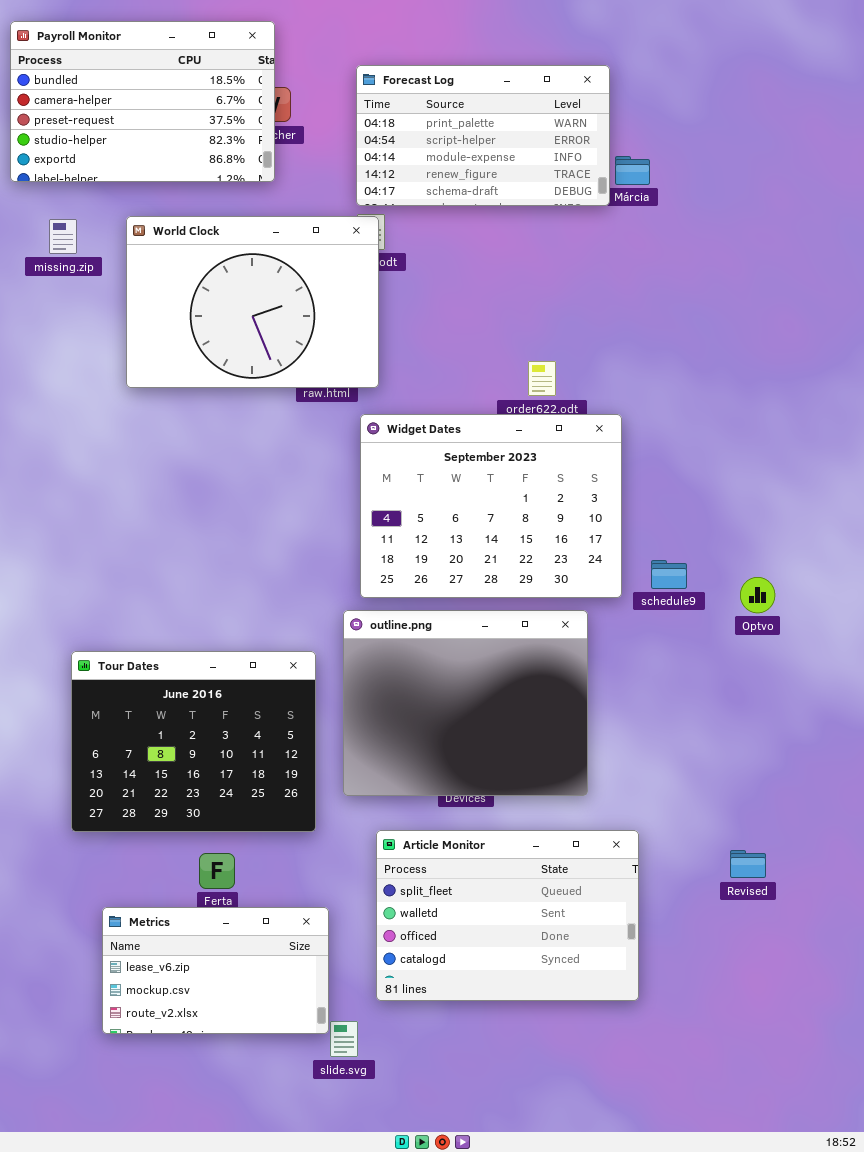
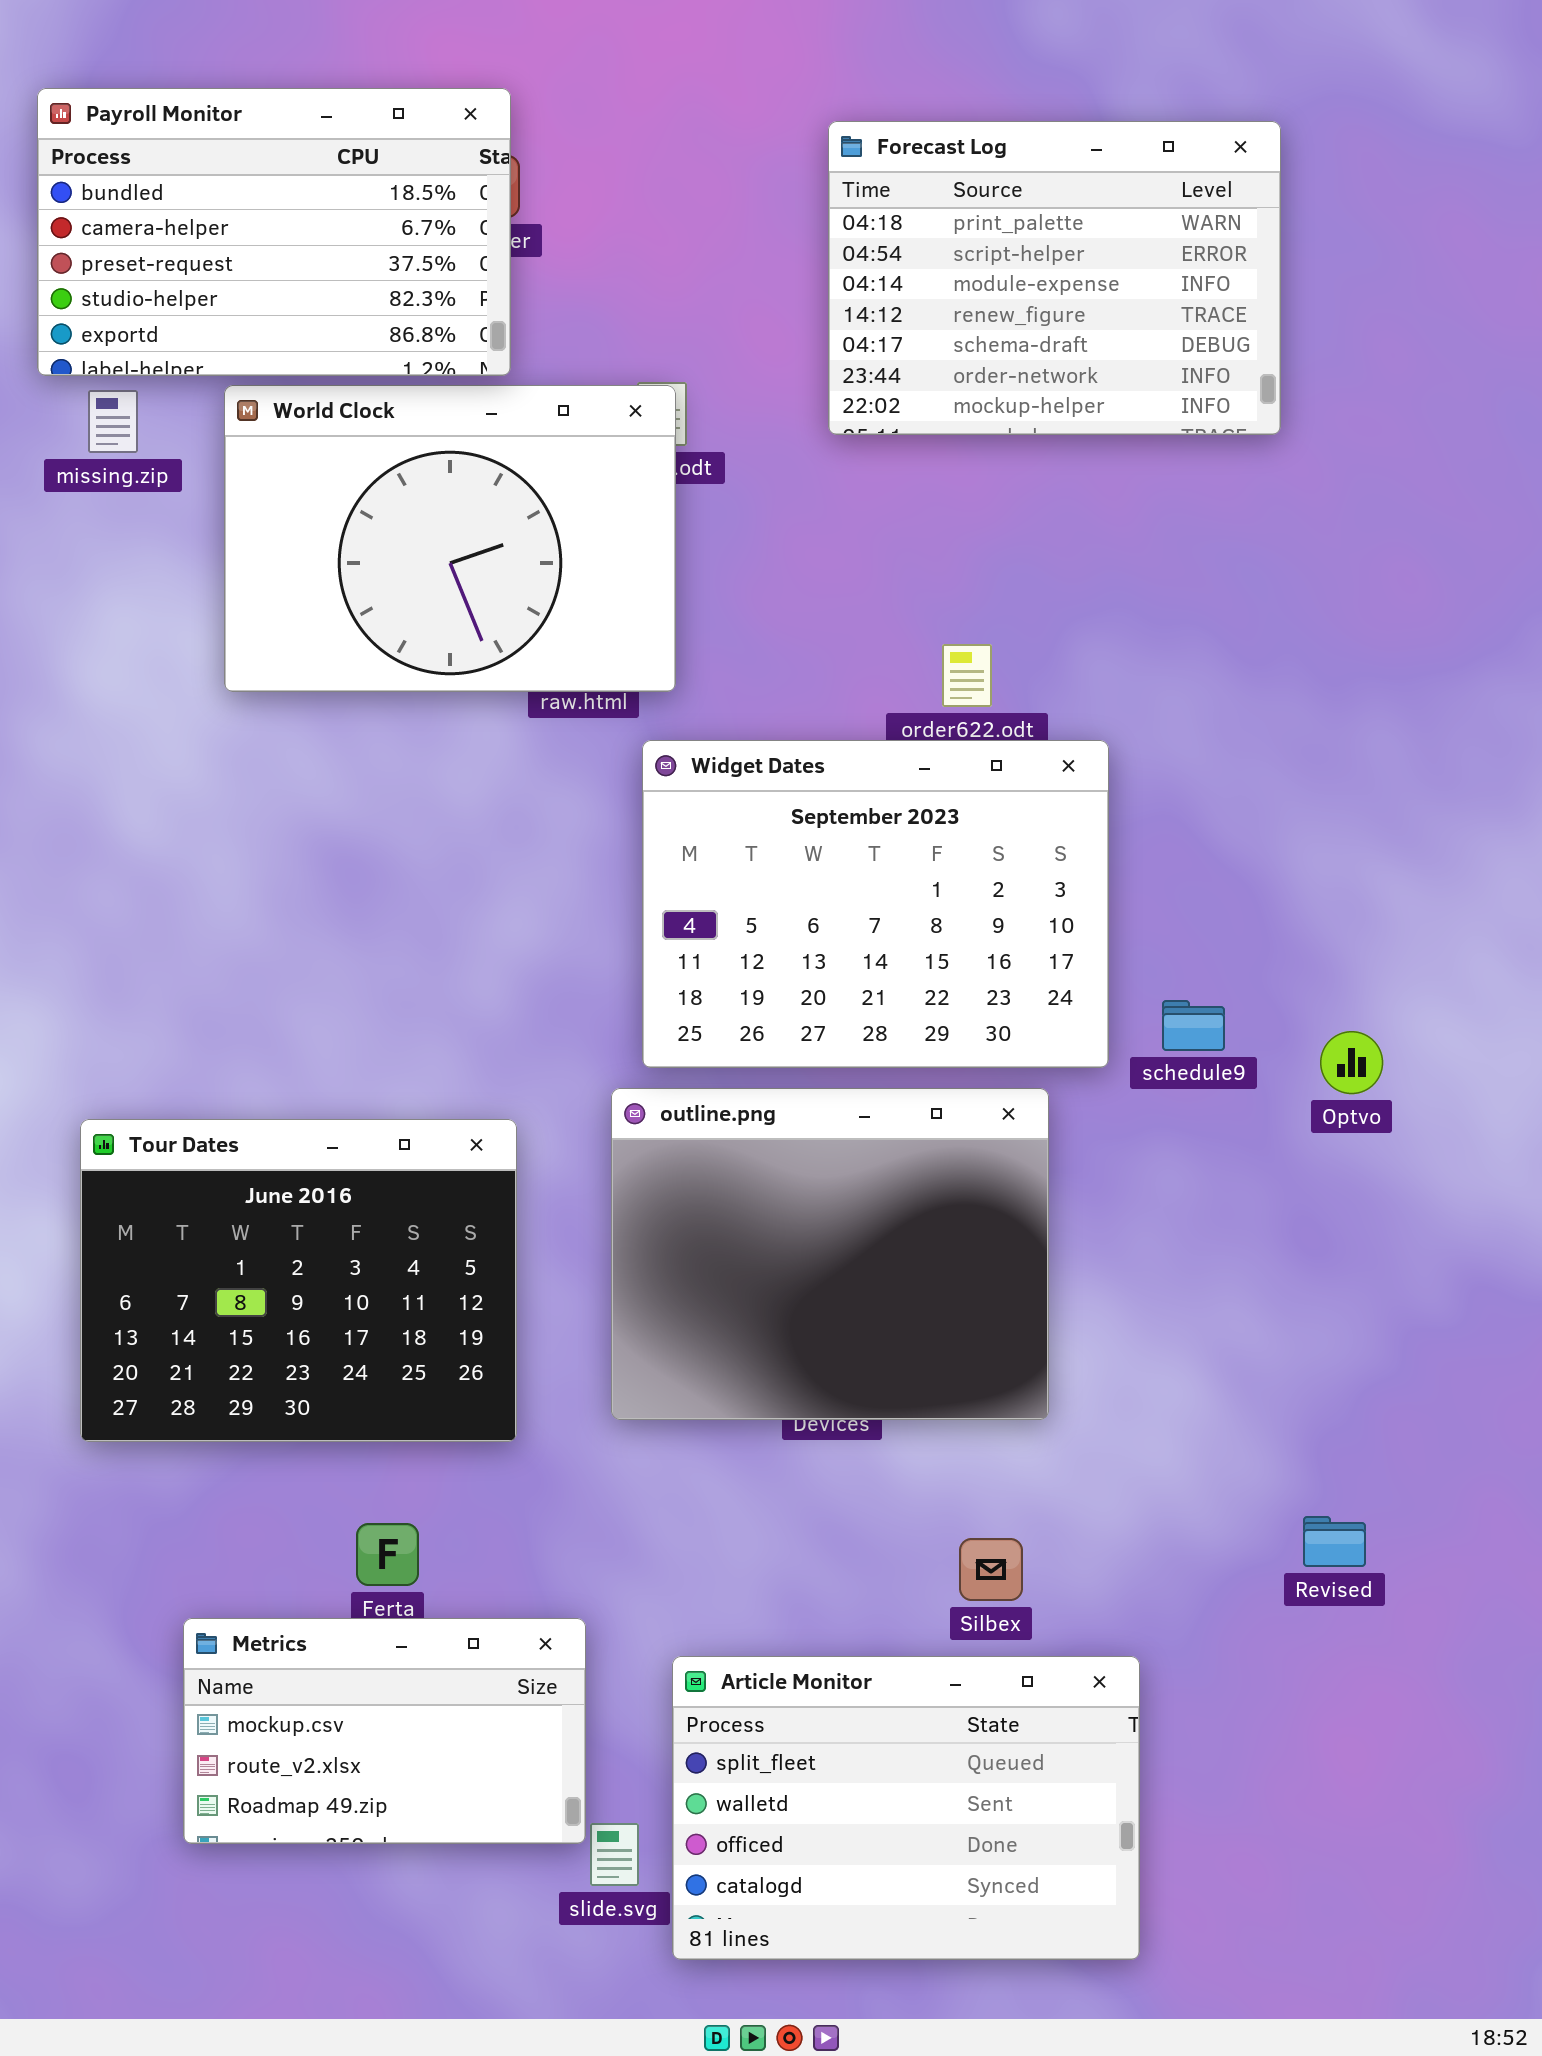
Payroll Monitor: [10,21,275,182] -> [37,88,511,376], moved
Forecast Log: [356,65,610,206] -> [828,121,1281,435], moved, resized
Tour Dates: [71,651,316,832] -> [80,1119,517,1442], moved
Article Monitor: [376,830,639,1001] -> [672,1656,1140,1960], moved
Metrics: [102,907,329,1034] -> [183,1618,586,1844], scrolled down 1 row

